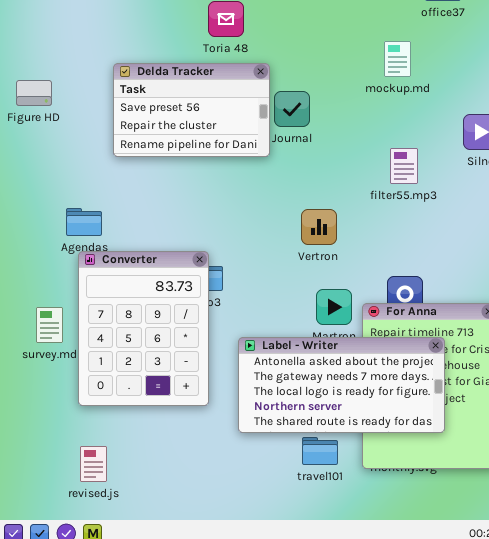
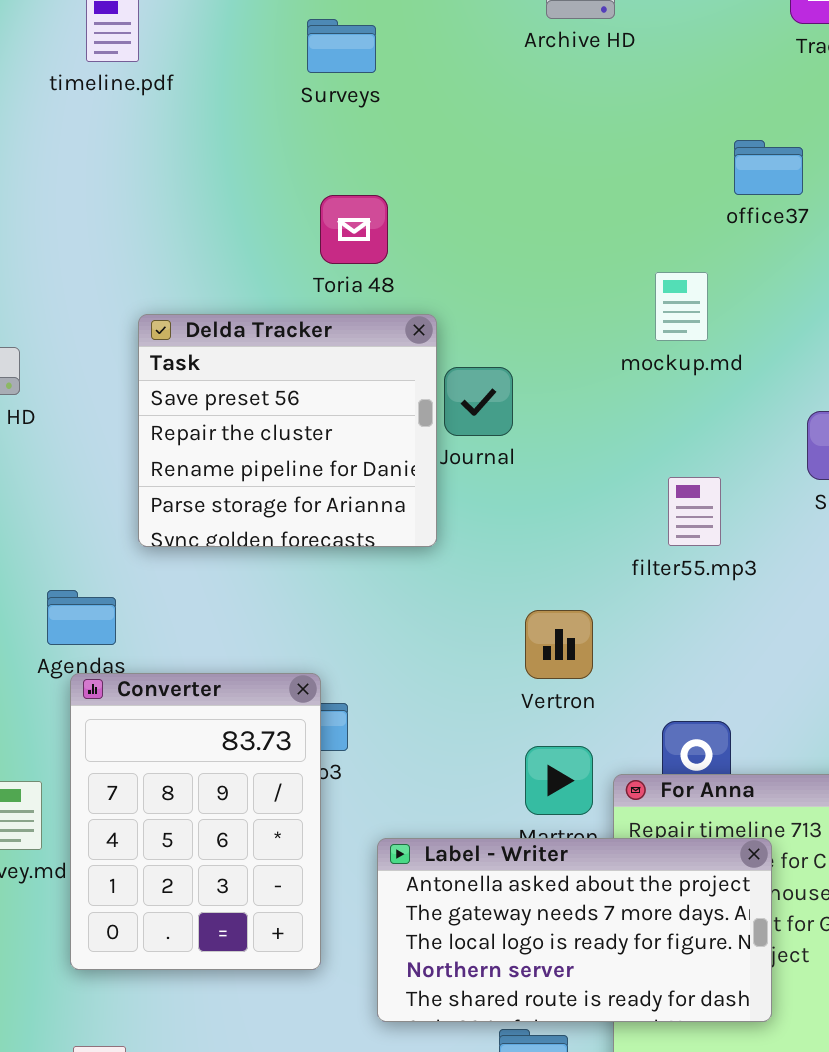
Delda Tracker: [113,63,270,157] -> [138,314,437,547], resized
Vertron: [301,209,337,245] -> [525,610,593,679], moved

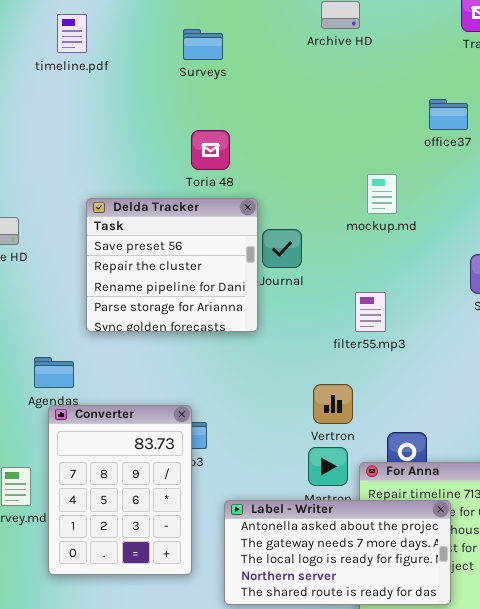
mockup.md: [655,272,708,341] -> [367,174,397,214], moved
filter55.mp3: [668,477,721,546] -> [355,292,386,332], moved
Vertron: [525,610,593,679] -> [313,384,353,424], moved

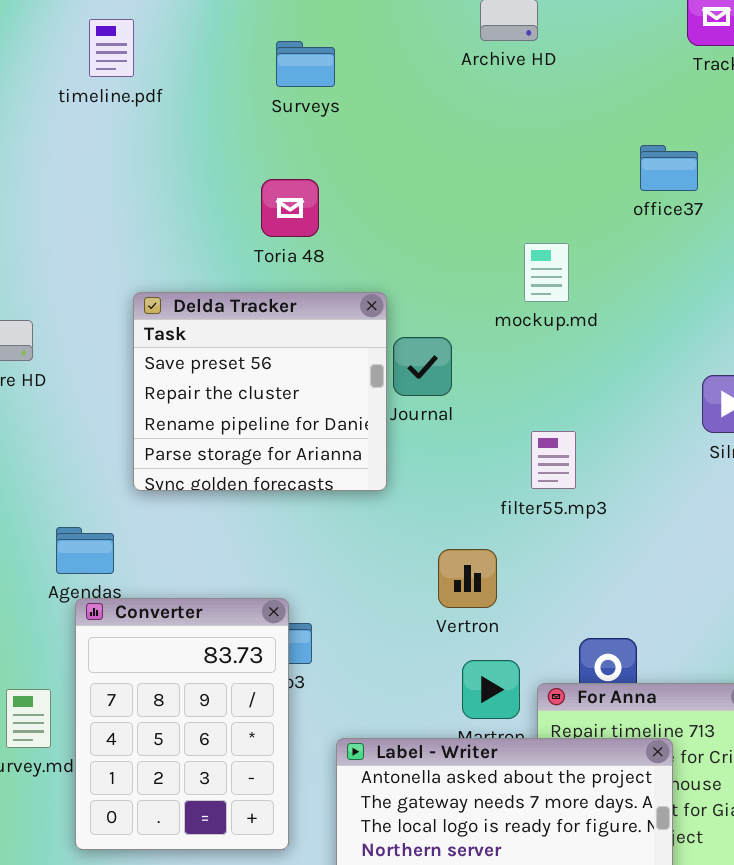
Toria 48: [191,130,230,170] -> [261,179,319,237], moved
mockup.md: [367,174,397,214] -> [524,243,569,302], moved
Vertron: [313,384,353,424] -> [438,549,497,608], moved

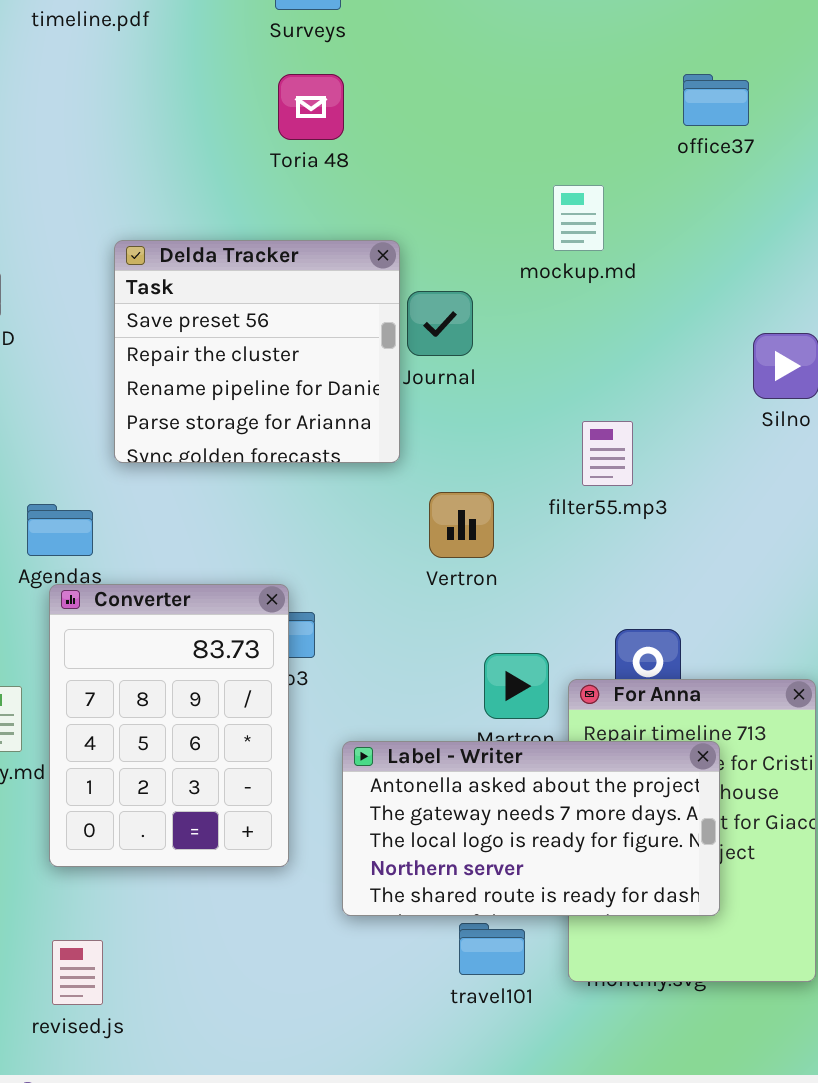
Toria 48: [261,179,319,237] -> [278,74,344,140], moved
filter55.mp3: [531,431,576,489] -> [582,421,633,486], moved
Vertron: [438,549,497,608] -> [429,492,494,558], moved

